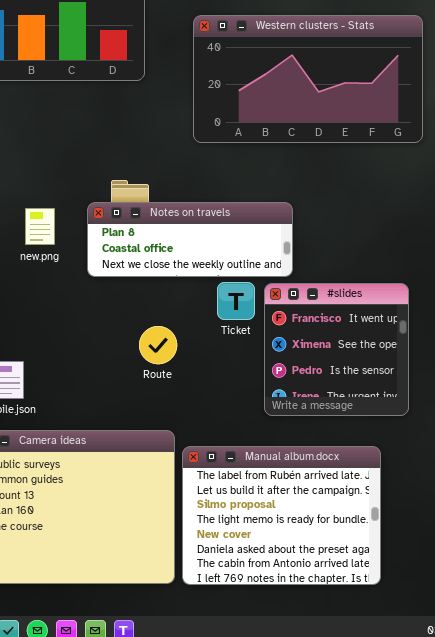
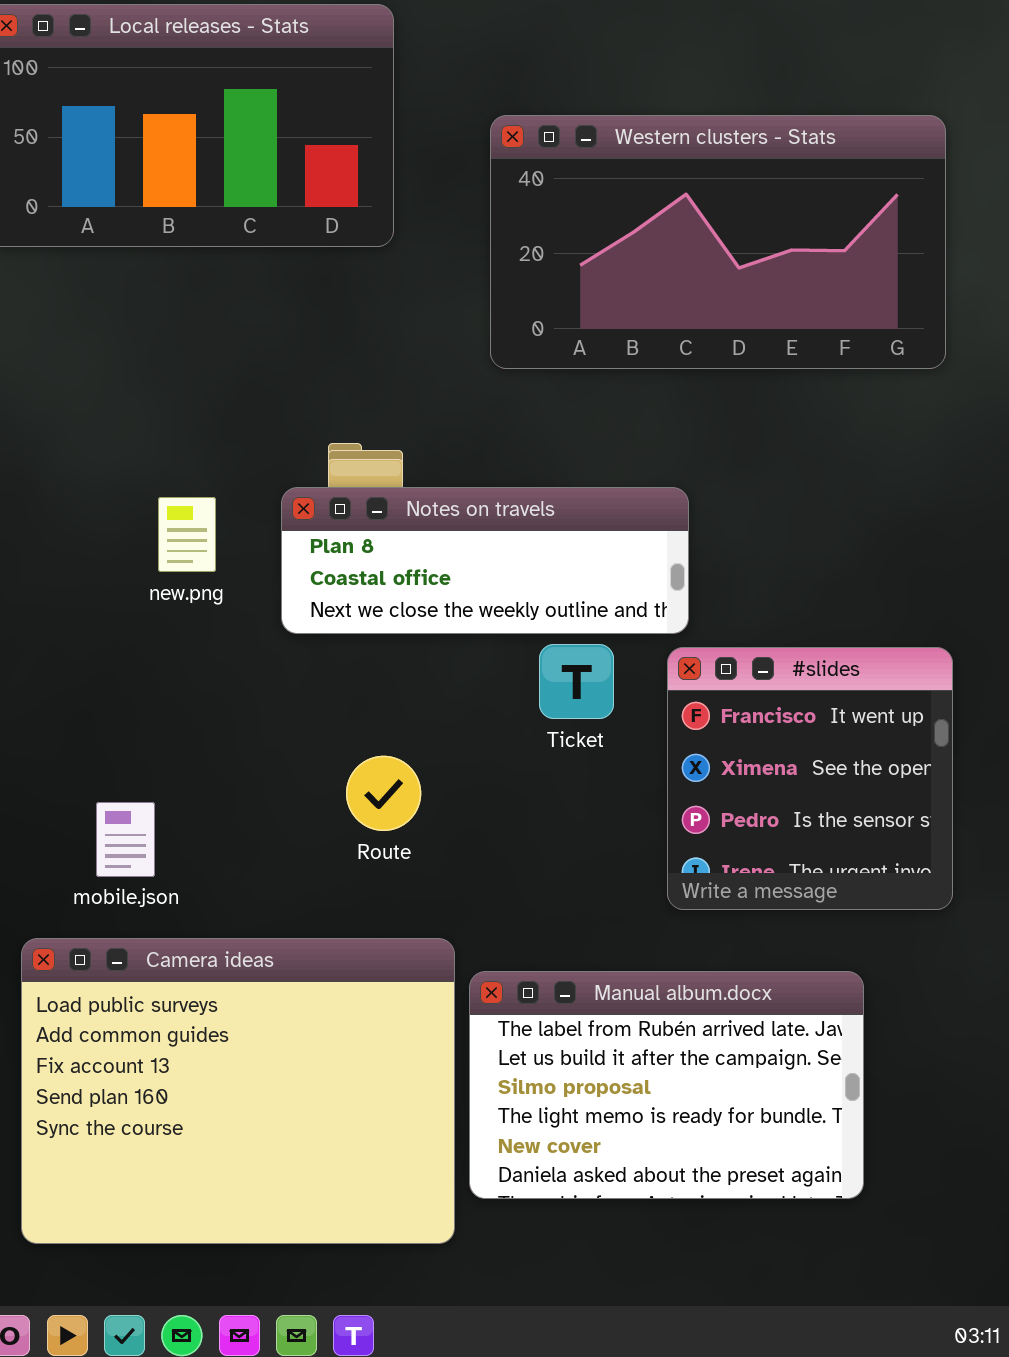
#slides: [264,283,409,416] -> [667,647,953,910], moved
Route: [139,326,177,364] -> [346,756,421,831], moved
Manual album.docx: [182,446,381,585] -> [469,971,864,1199], resized

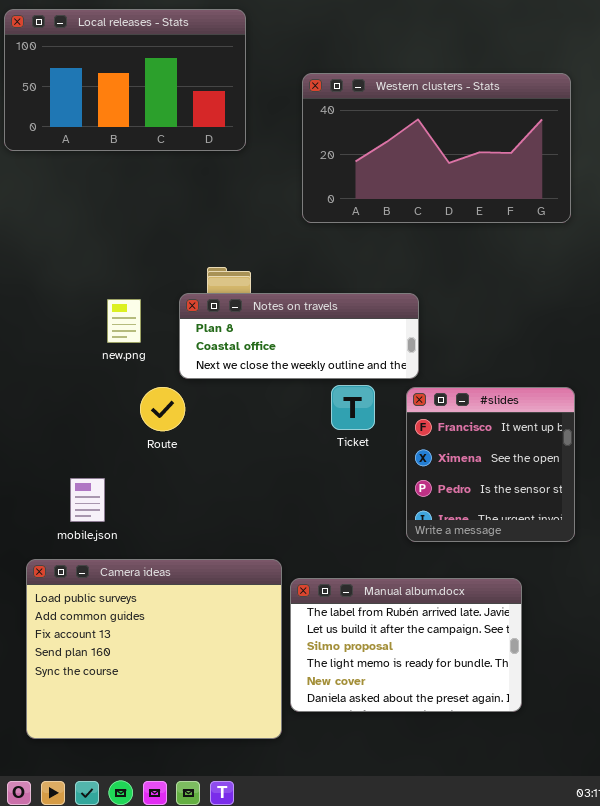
Route: [346,756,421,831] -> [140,387,185,431], moved

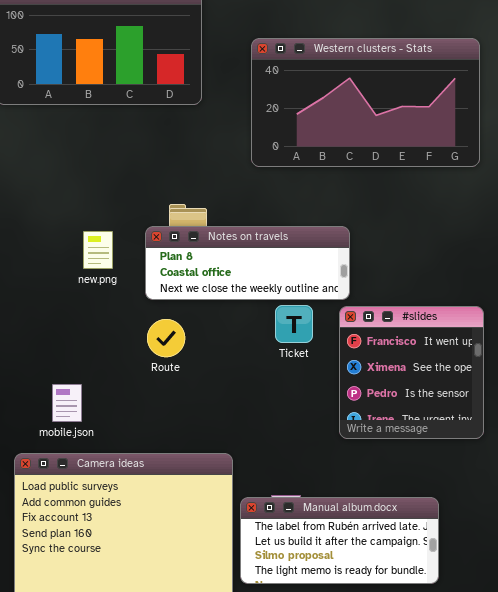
Route: [140,387,185,431] -> [147,319,185,357], moved
Manual album.docx: [290,578,522,712] -> [240,497,439,584], resized

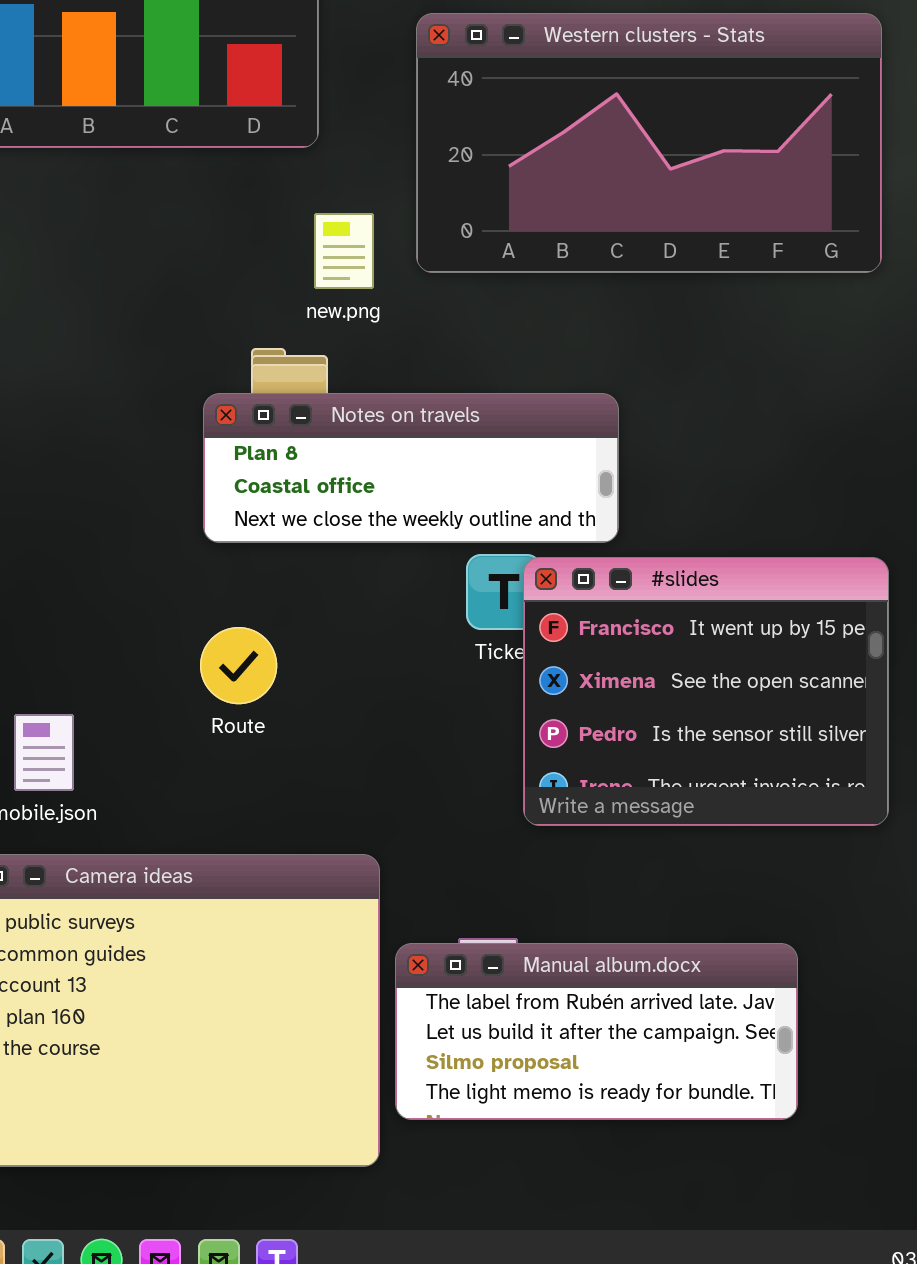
new.png: [83,231,113,269] -> [314,213,374,289], moved
#slides: [339,306,484,439] -> [523,557,889,826], resized
Route: [147,319,185,357] -> [200,627,277,704], moved

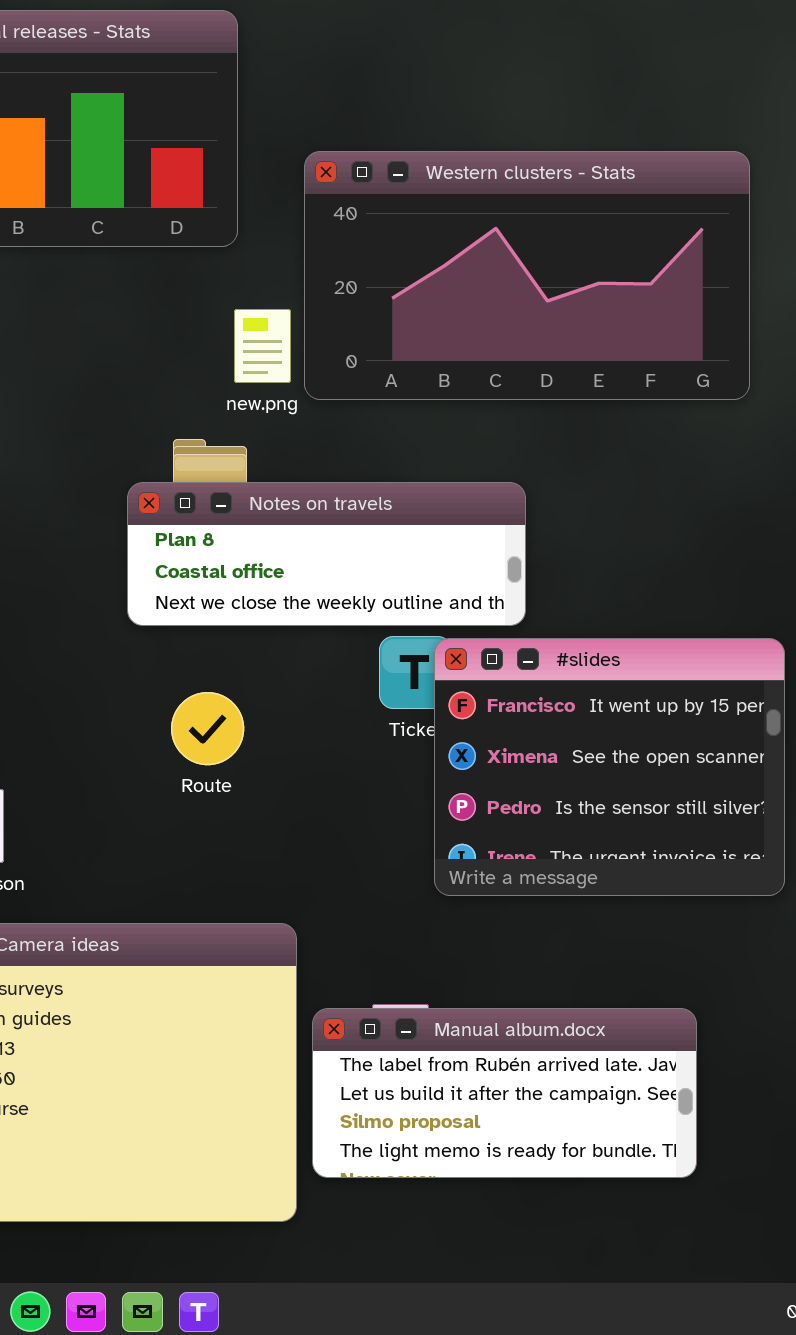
Western clusters - Stats: [416,13,882,273] -> [304,151,750,400], moved
Route: [200,627,277,704] -> [171,692,244,765], moved

